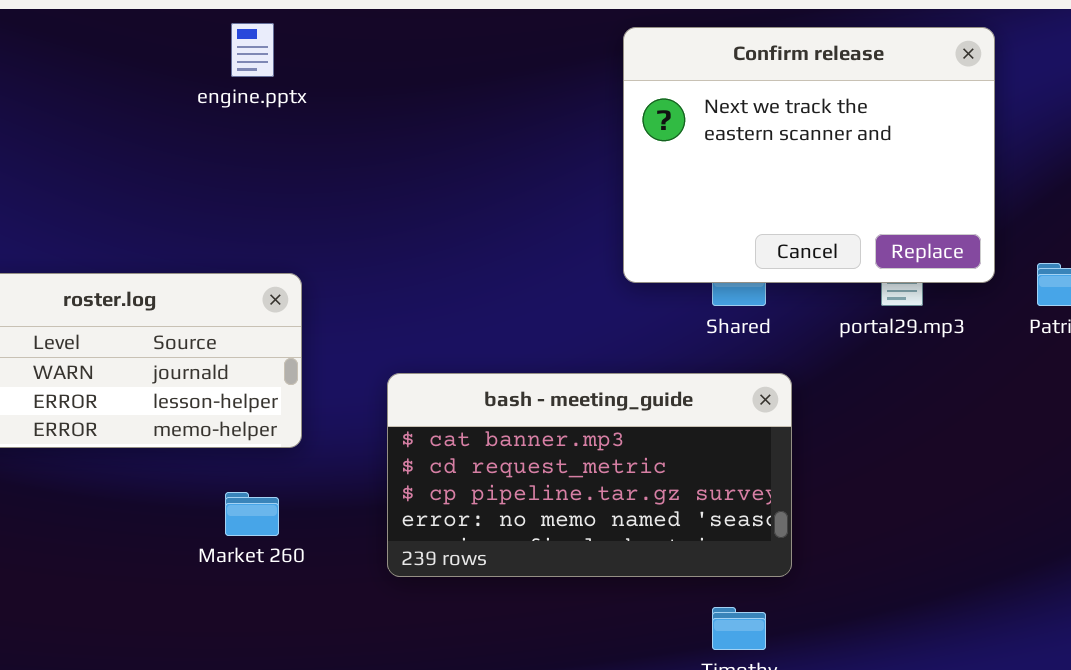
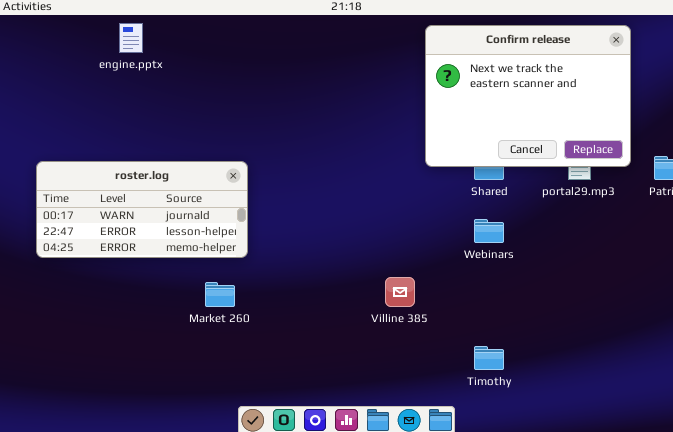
engine.pptx: [231,23,274,77] -> [119,23,143,53], moved
bash - meeting_guide: [387,373,792,577] -> none, closed

